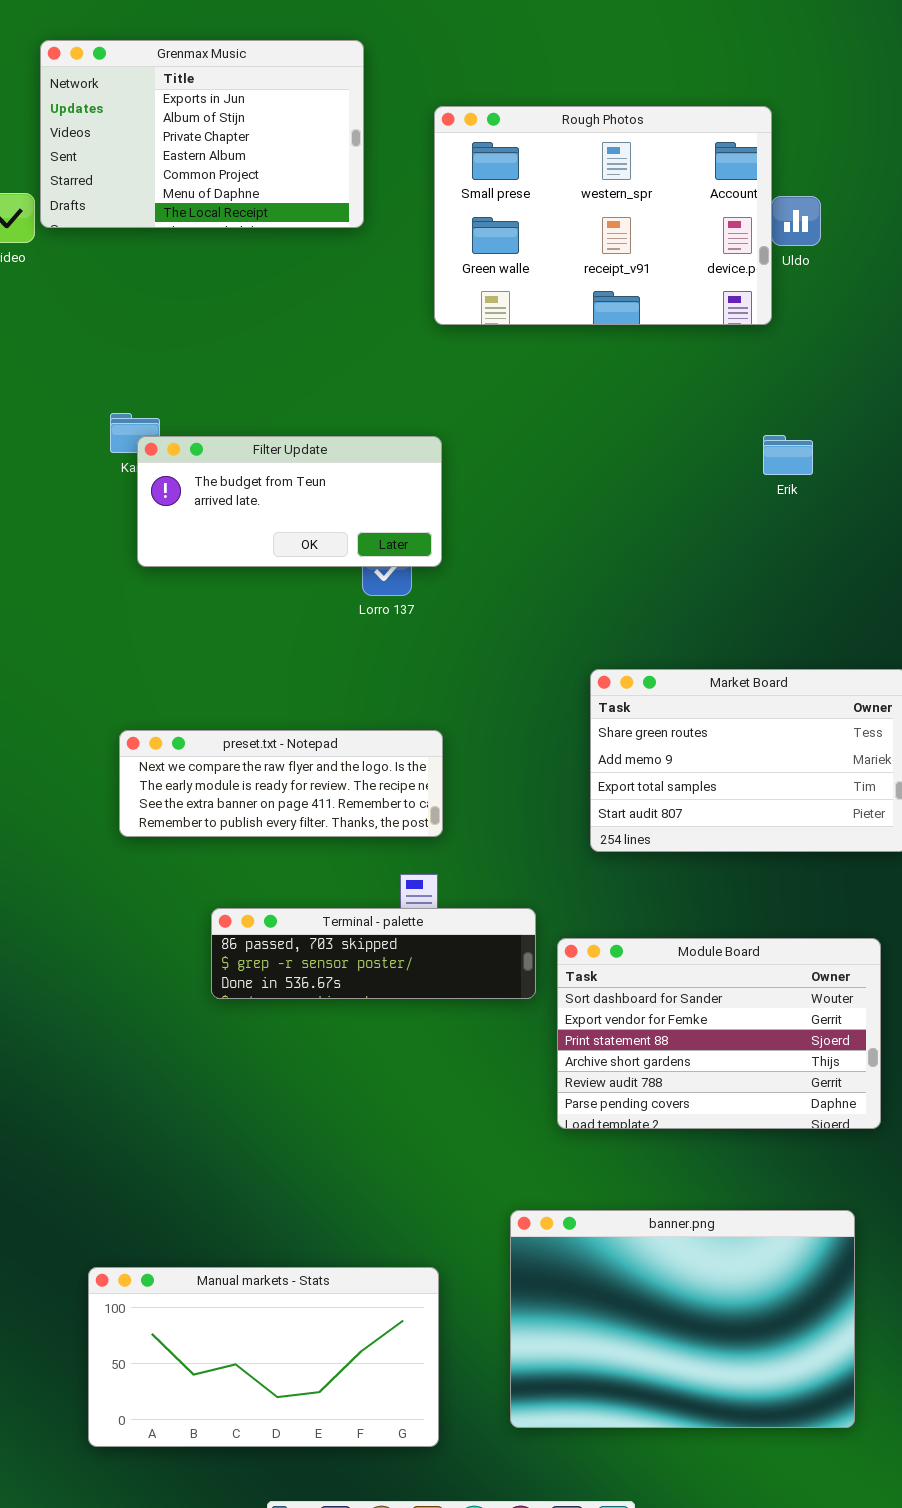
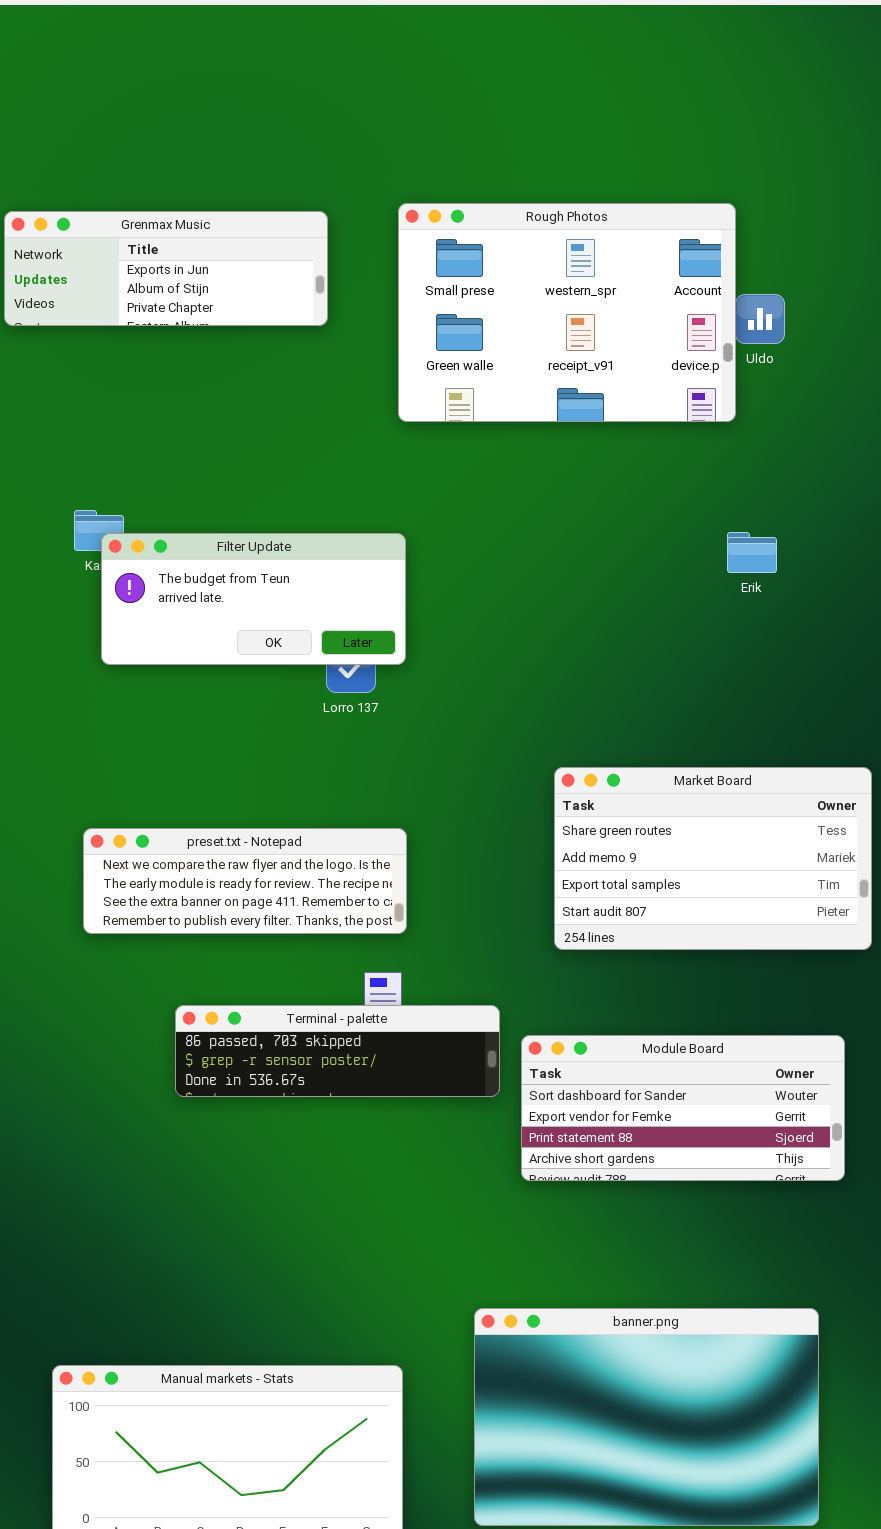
Grenmax Music: [40,40,364,228] -> [4,211,328,326], resized
Module Board: [557,938,881,1129] -> [521,1035,845,1181], resized

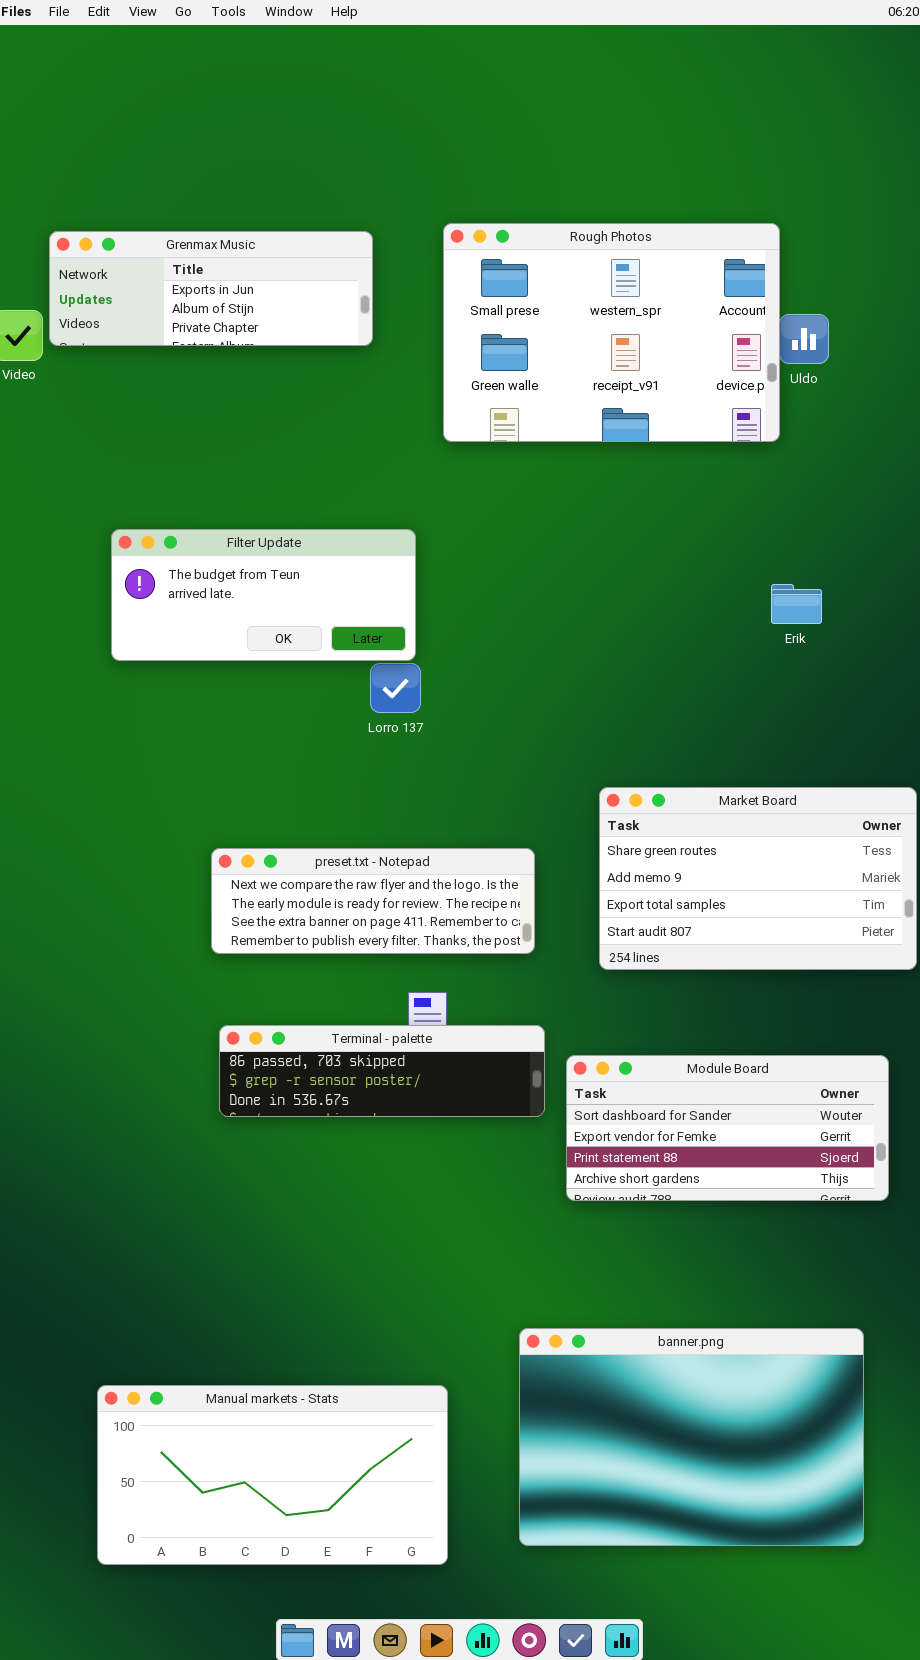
Erik: [727,532,777,573] -> [771,584,822,624], moved
Filter Update: [101,533,406,665] -> [111,529,416,661], moved
preset.txt - Notepad: [83,828,407,934] -> [211,848,535,954], moved

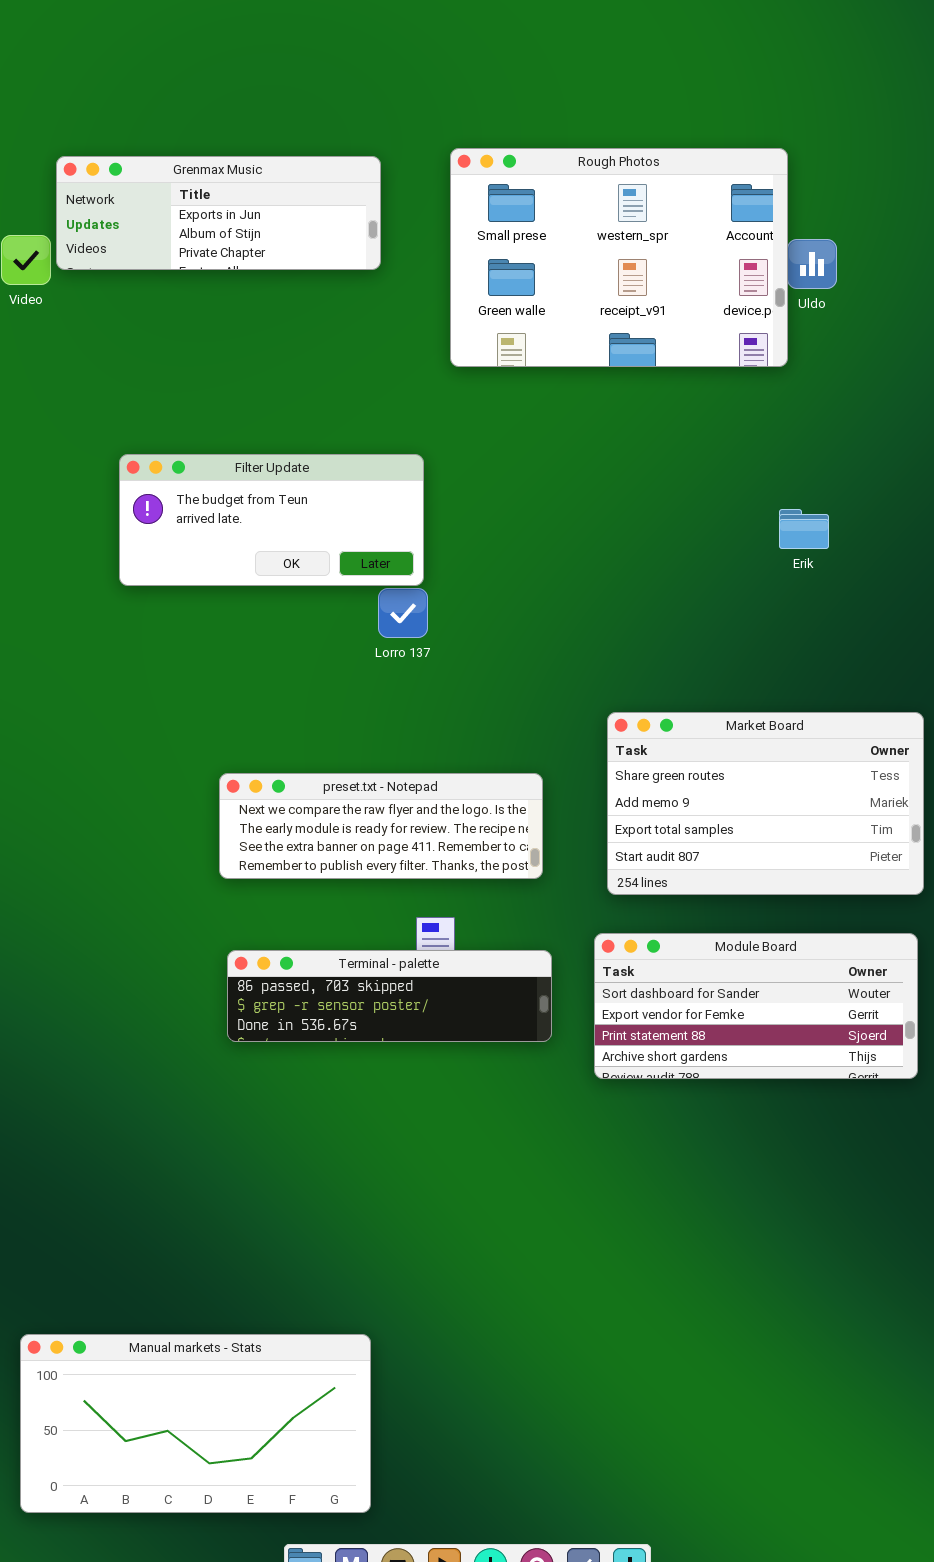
Module Board: [566,1055,889,1201] -> [594,933,918,1079], moved
banner.png: [519,1328,864,1546] -> none, closed
Manual markets - Stats: [97,1385,448,1565] -> [20,1334,371,1513], moved

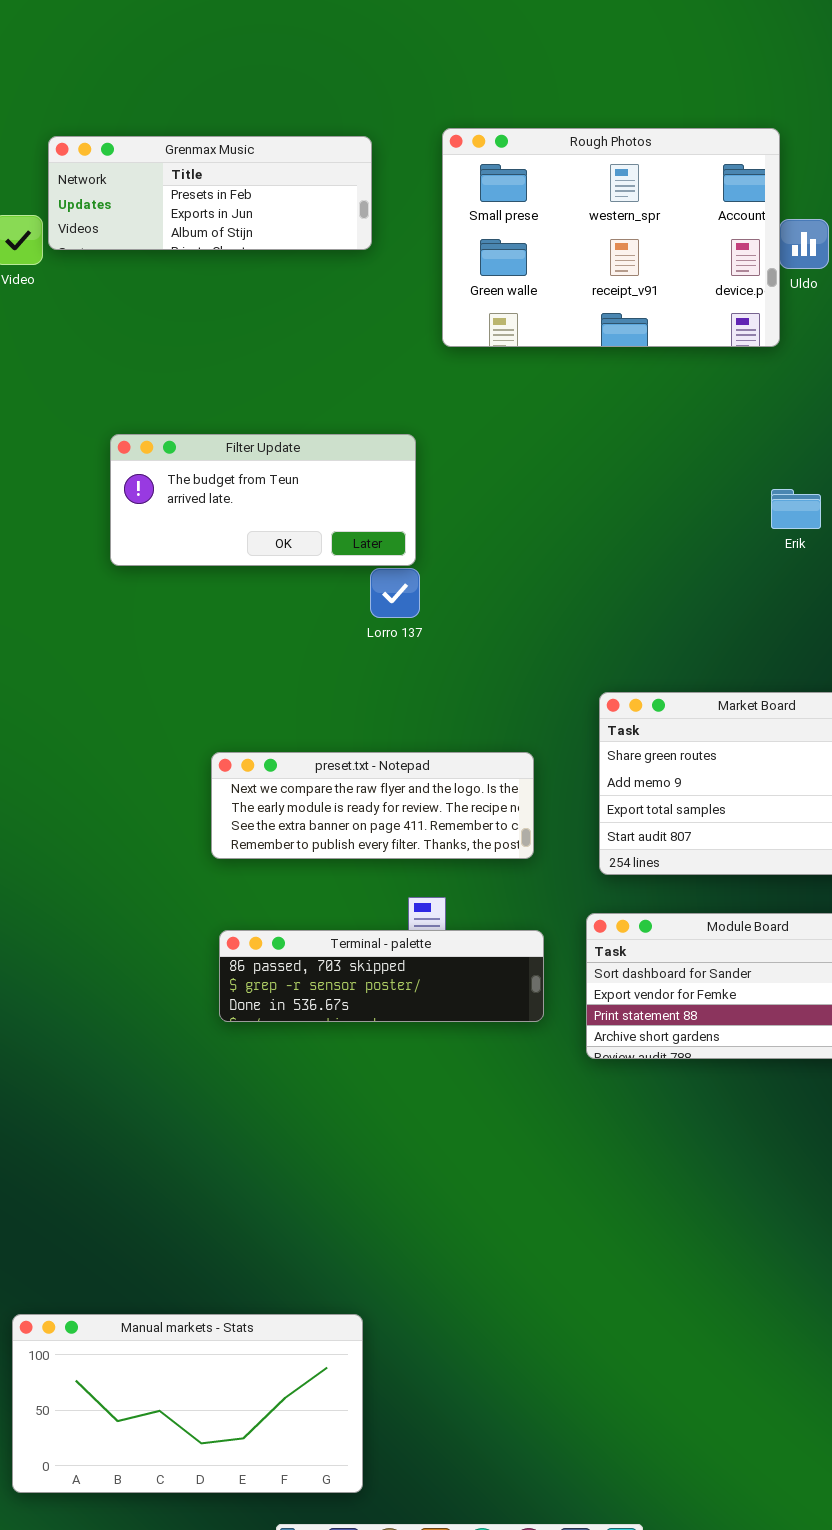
Grenmax Music: [56,156,381,270] -> [48,136,372,250], scrolled up 1 row

